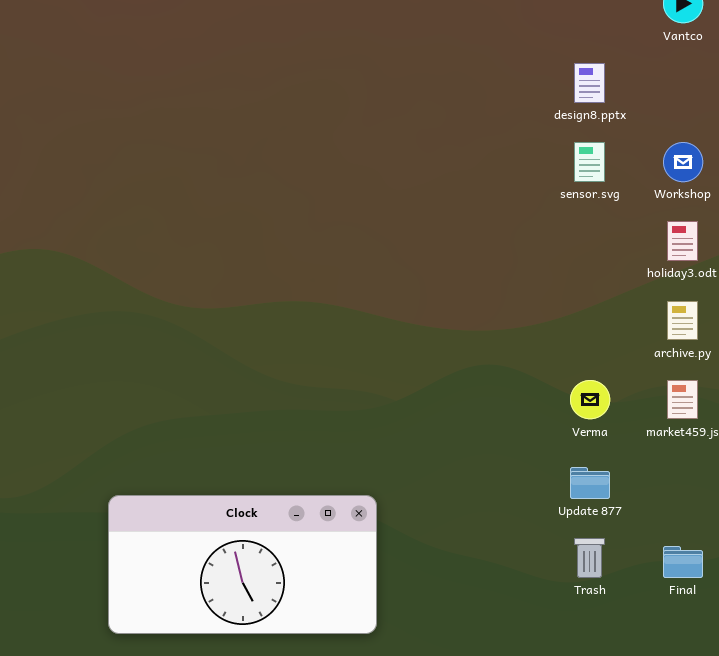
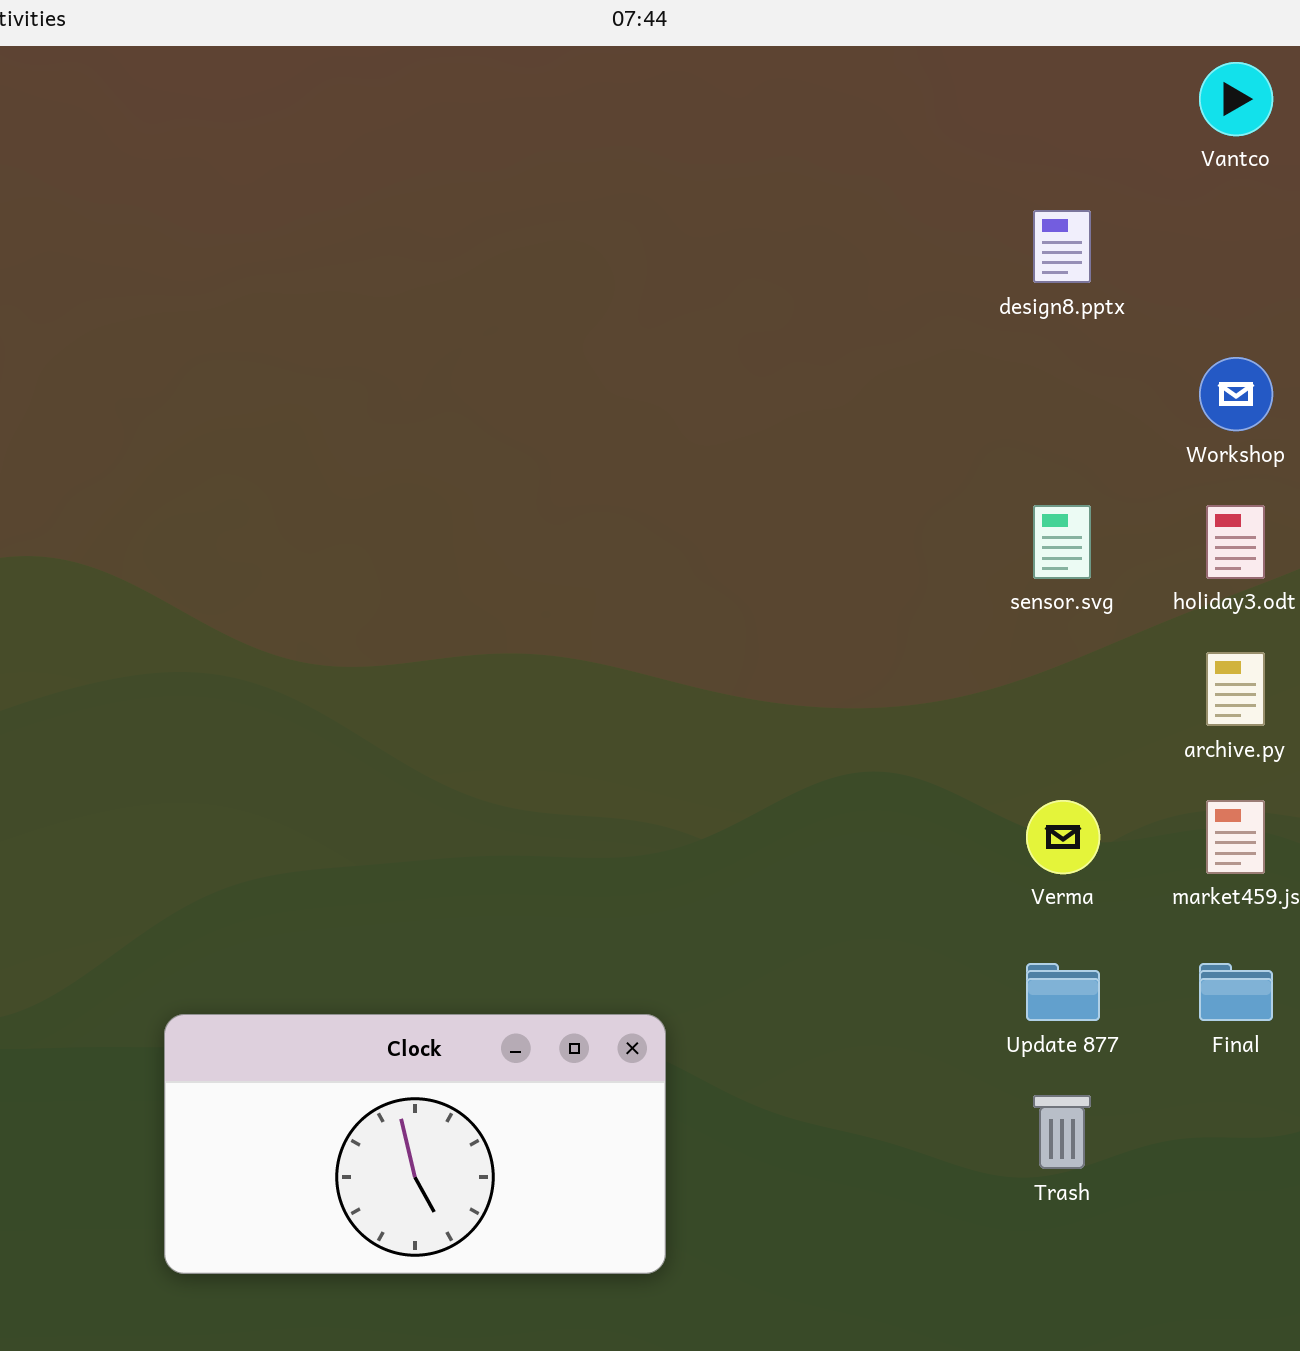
sensor.svg: [574,142,605,182] -> [1033,505,1091,579], moved
Final: [663,546,703,578] -> [1199,963,1273,1021], moved

